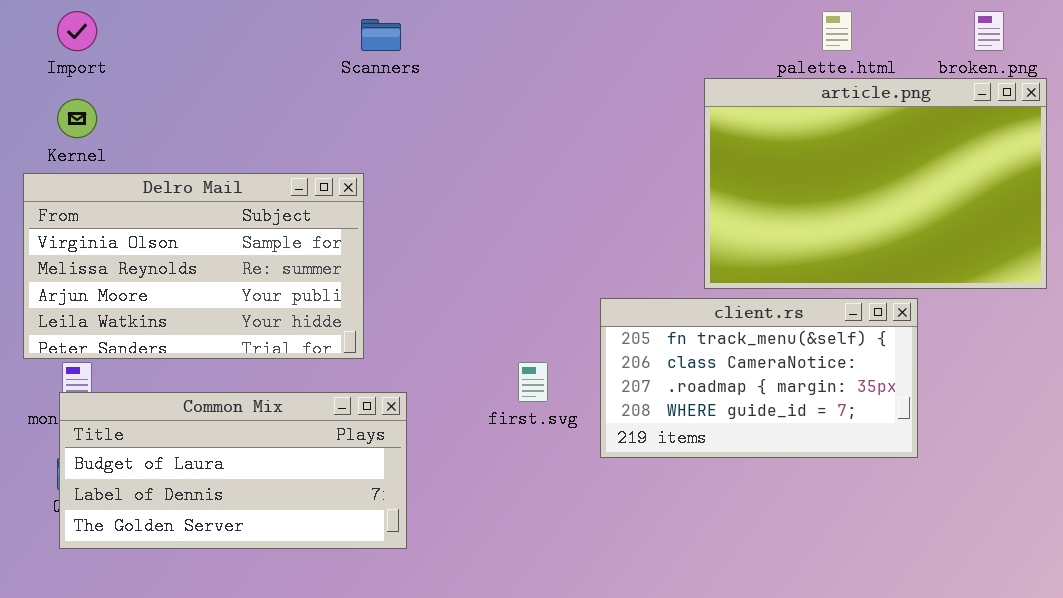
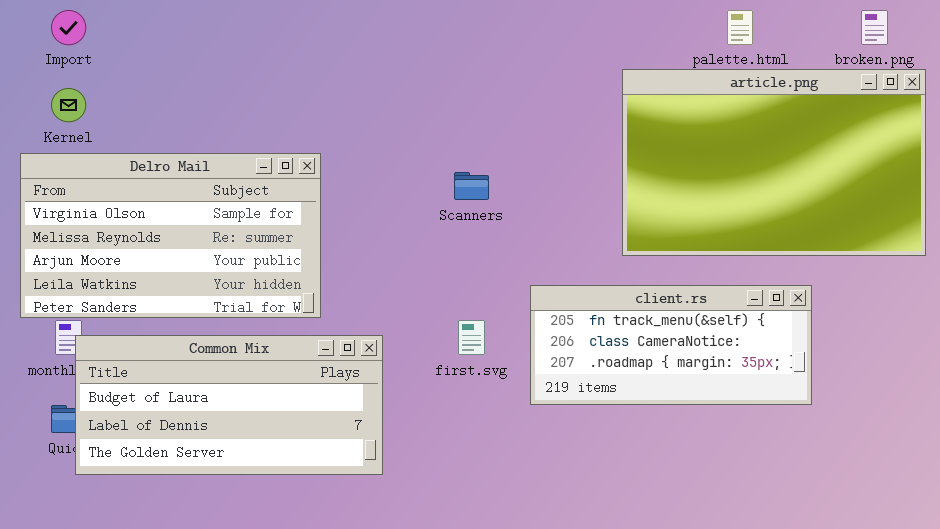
Scanners: [361,19,401,51] -> [454,172,489,200], moved
client.rs: [600,298,918,458] -> [530,285,812,405], resized
Common Mix: [59,392,407,549] -> [75,335,383,475], moved

